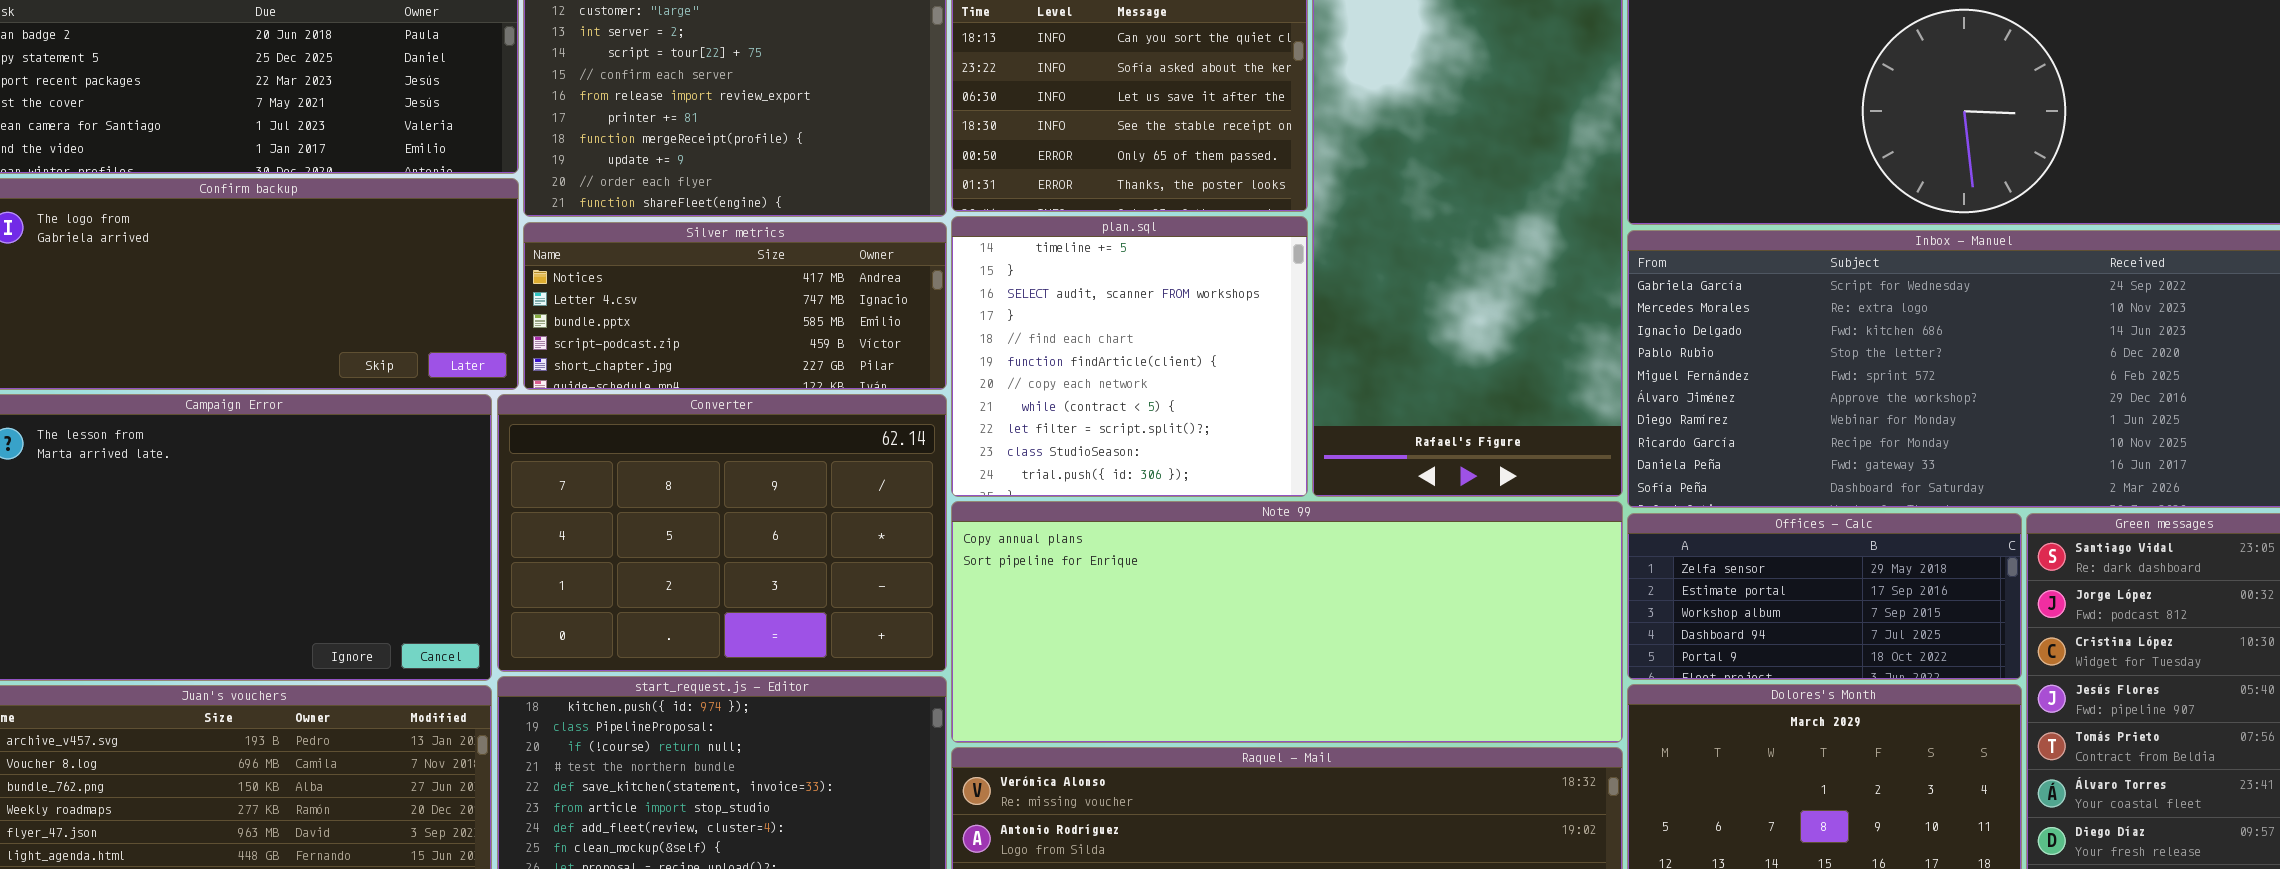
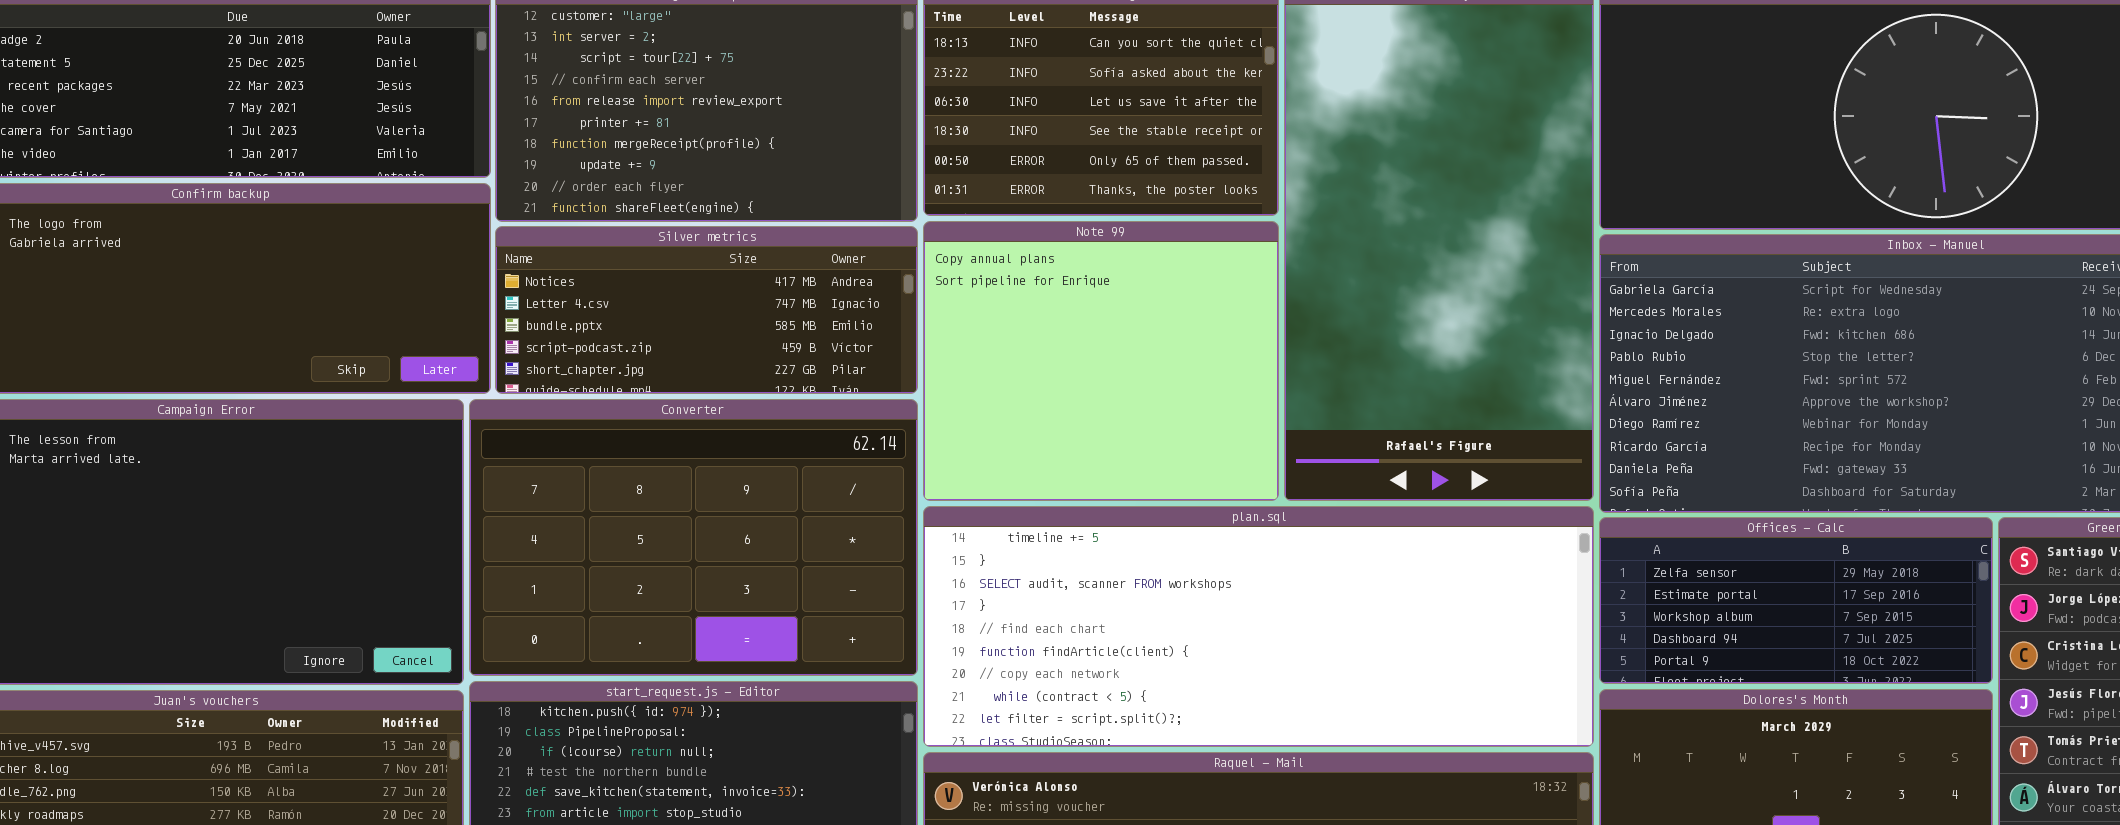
plan.sql: [951,216,1308,497] -> [923,506,1594,747], moved, resized
Note 99: [951,501,1623,743] -> [923,221,1279,501], moved, resized

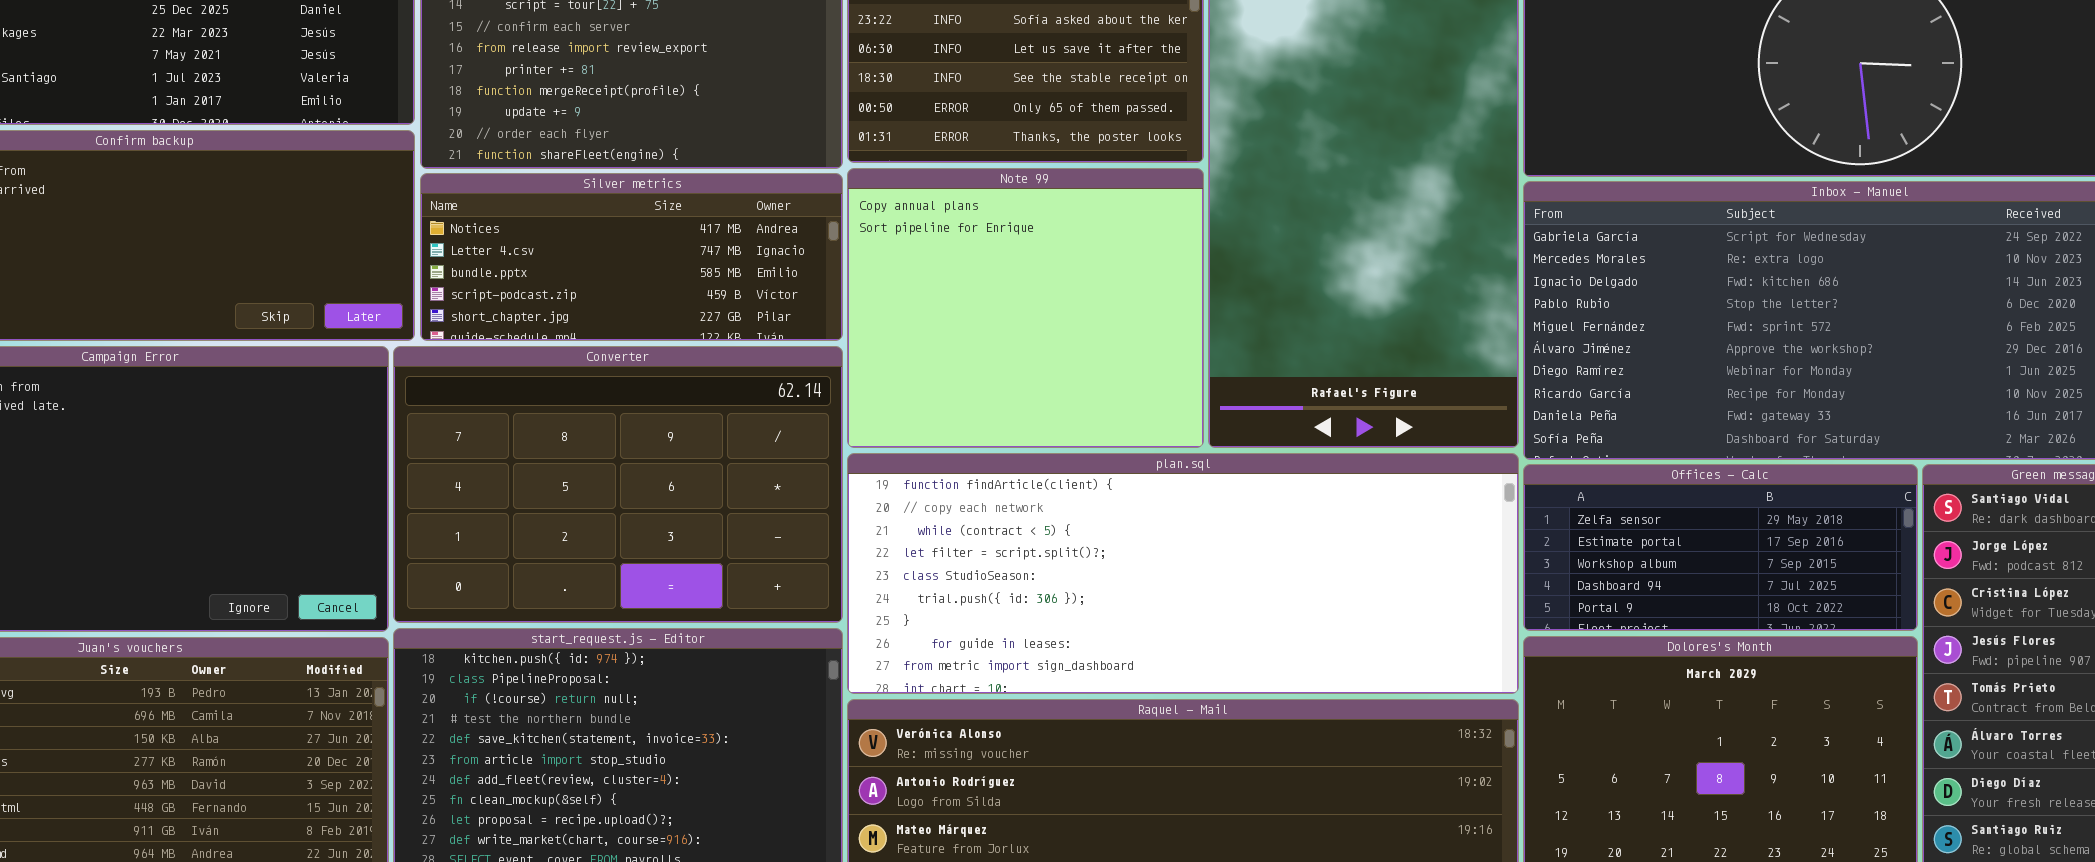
plan.sql: [923,506,1594,747] -> [847,453,1519,694], scrolled down 5 rows

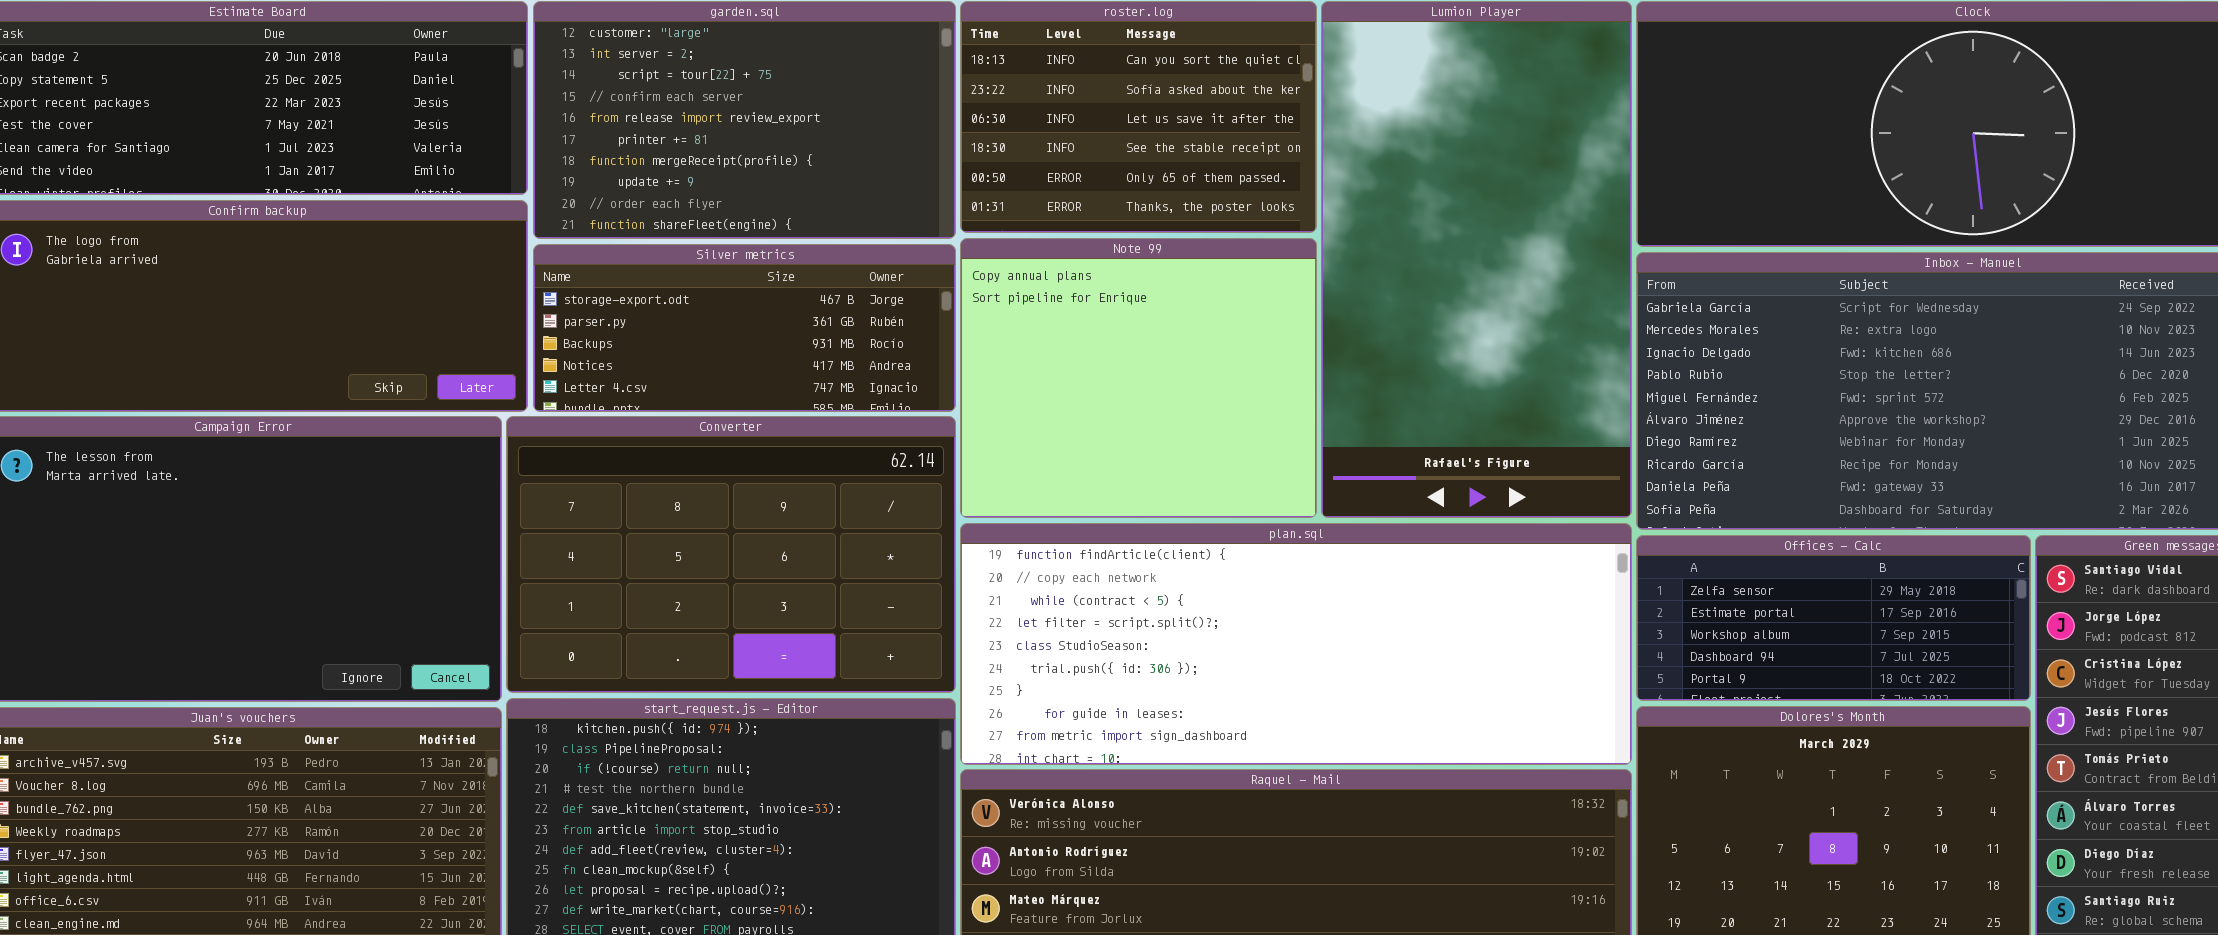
Silver metrics: [420,173,843,341] -> [533,244,956,412], scrolled up 3 rows

